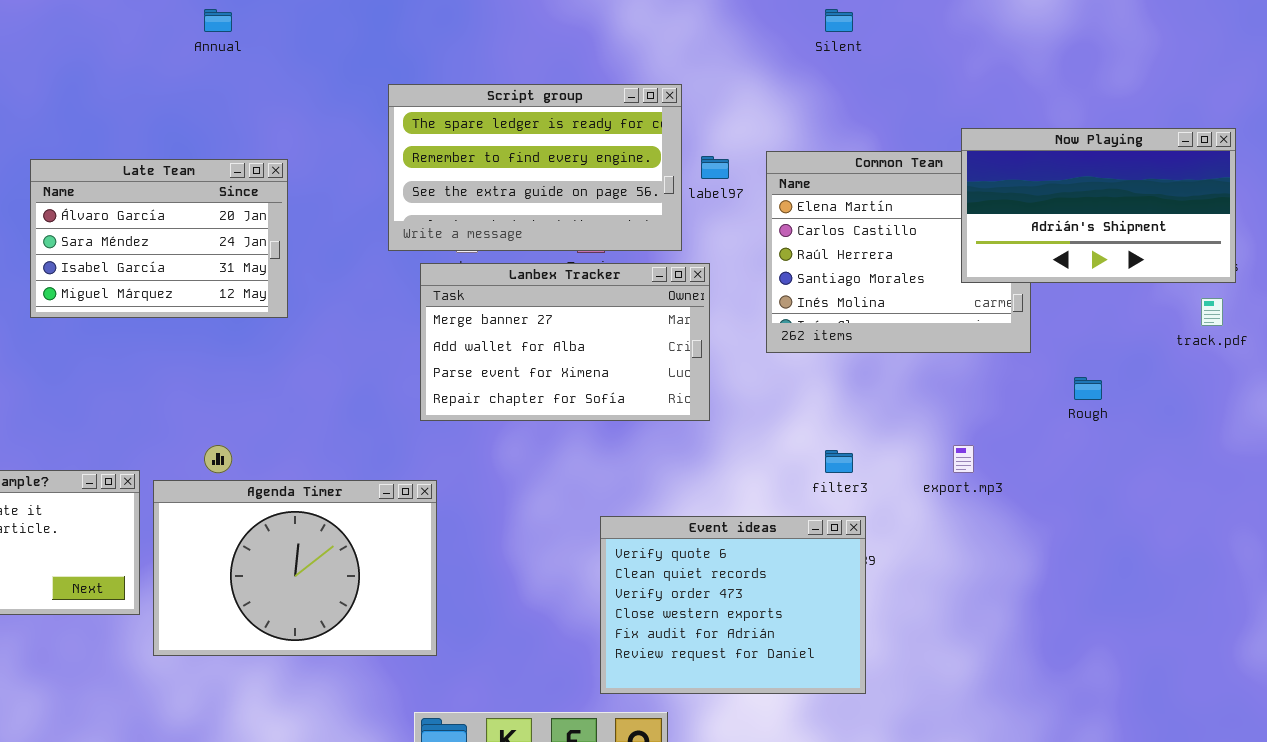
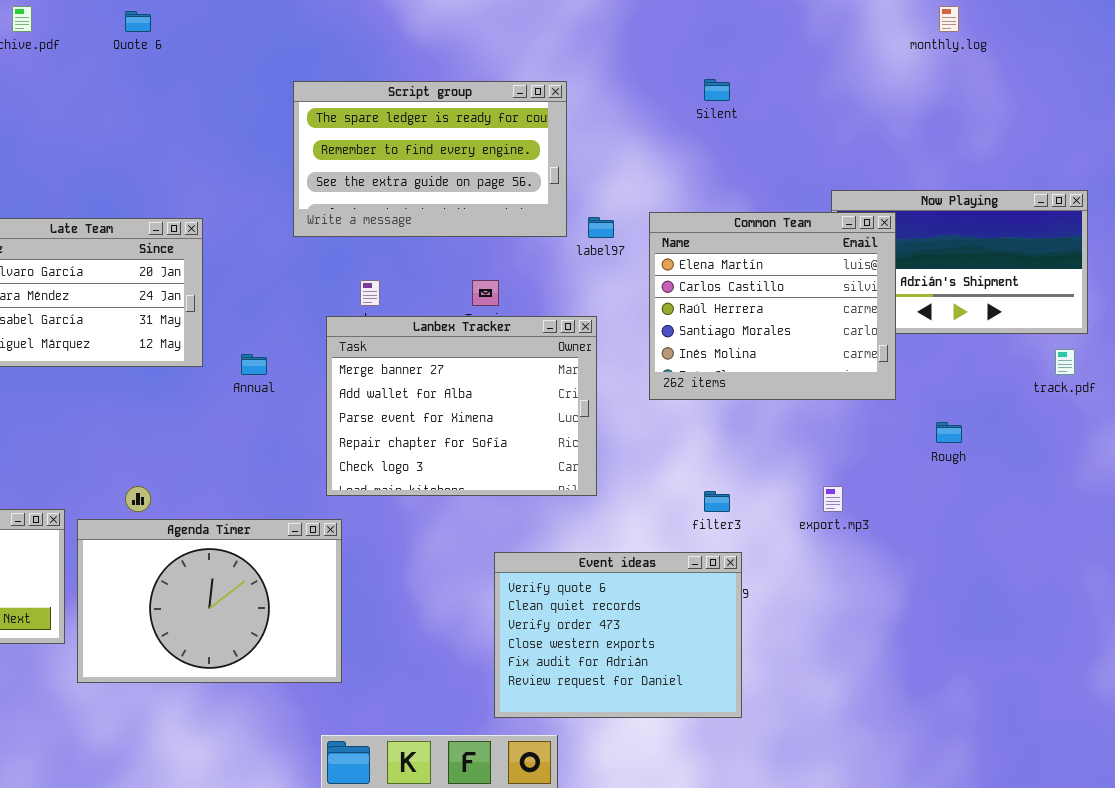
Annual: [204,9,232,32] -> [241,354,267,375], moved
Script group: [388,84,682,251] -> [293,81,567,237], moved
Common Team: [766,151,1031,353] -> [649,212,896,400], raised
Lanbex Tracker: [420,263,710,421] -> [326,316,597,496], resized

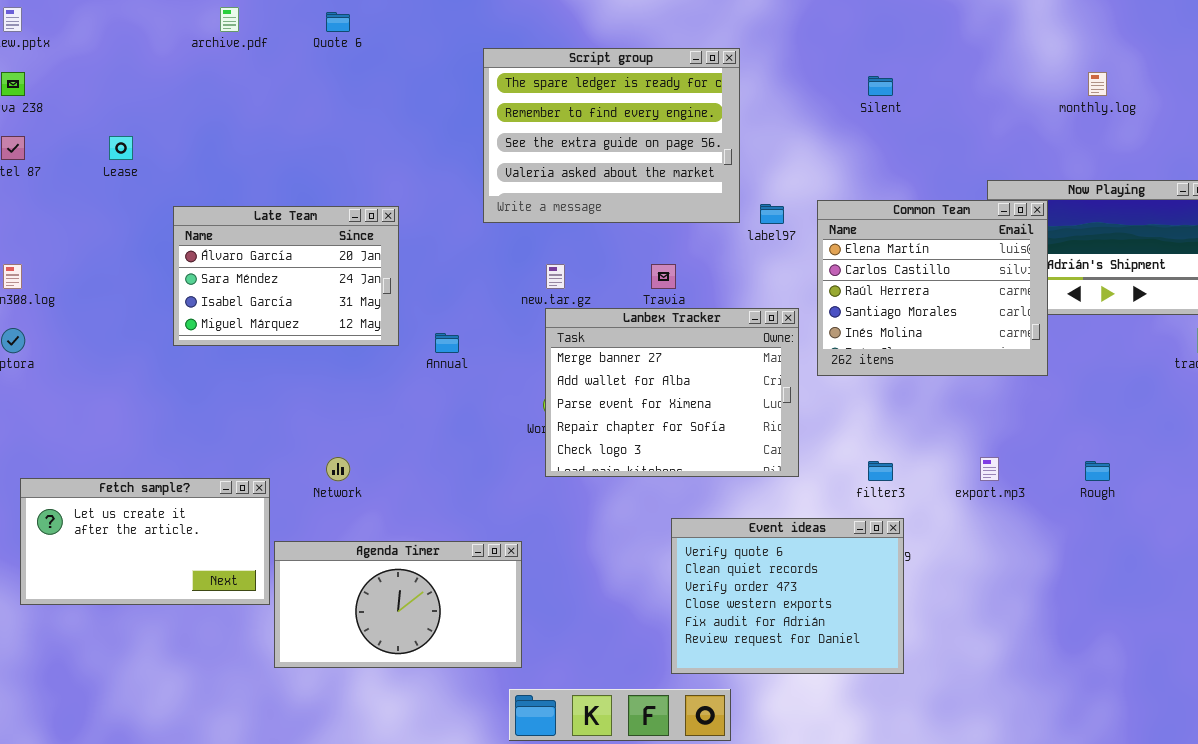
monthly.log: [939,6,959,32] -> [1088,72,1107,96], moved
Script group: [293,81,567,237] -> [483,48,740,223], resized
Lanbex Tracker: [326,316,597,496] -> [545,308,799,477], moved
Rough: [936,422,962,443] -> [1085,461,1110,481], moved
Agenda Timer: [77,519,342,683] -> [274,541,522,668], moved, resized

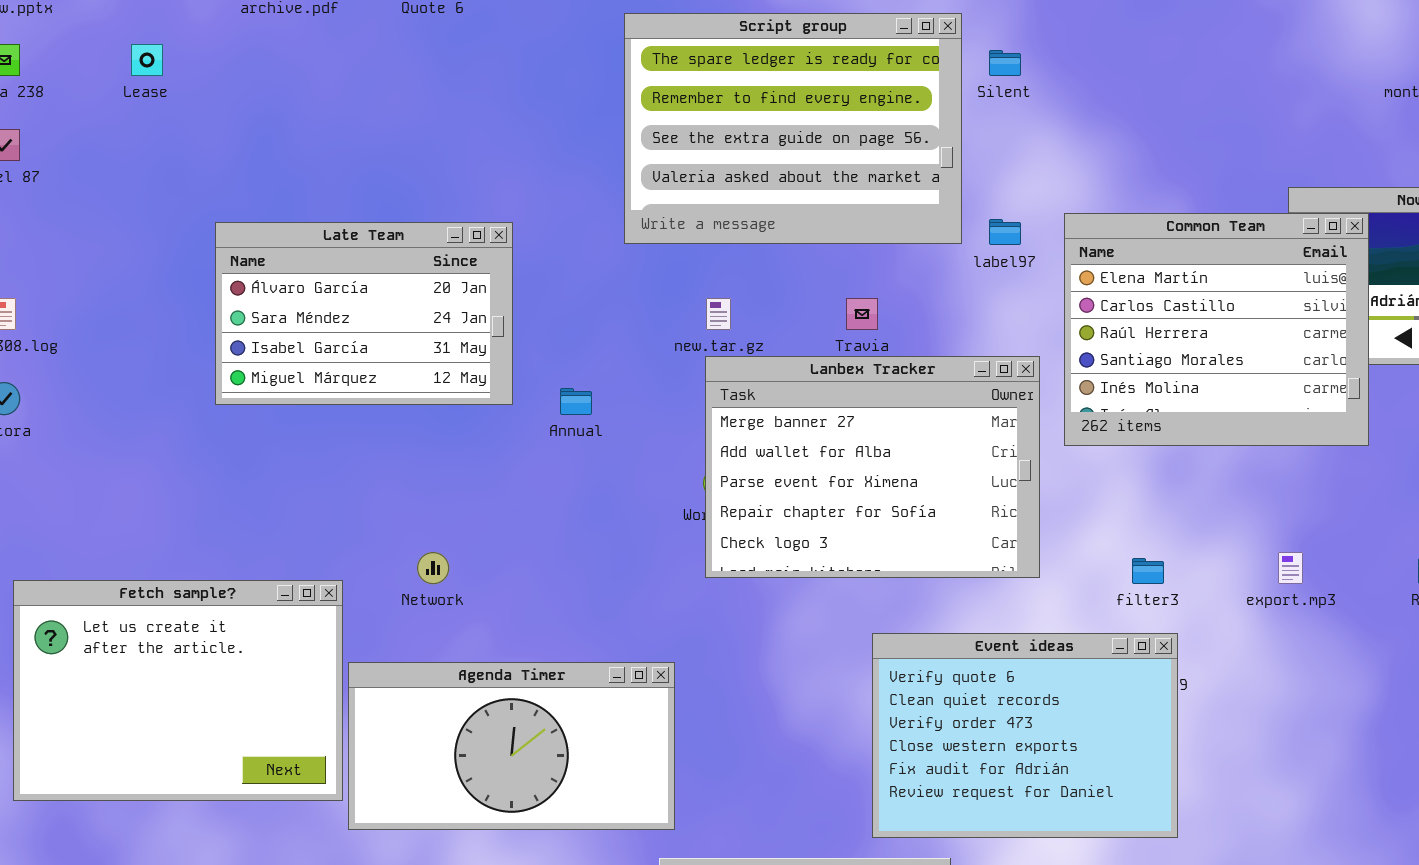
Silent: [868,76,893,96] -> [989,50,1021,76], moved
Lease: [109,136,133,160] -> [131,44,163,76], moved
Fetch sample?: [20,478,270,605] -> [13,580,343,801], resized

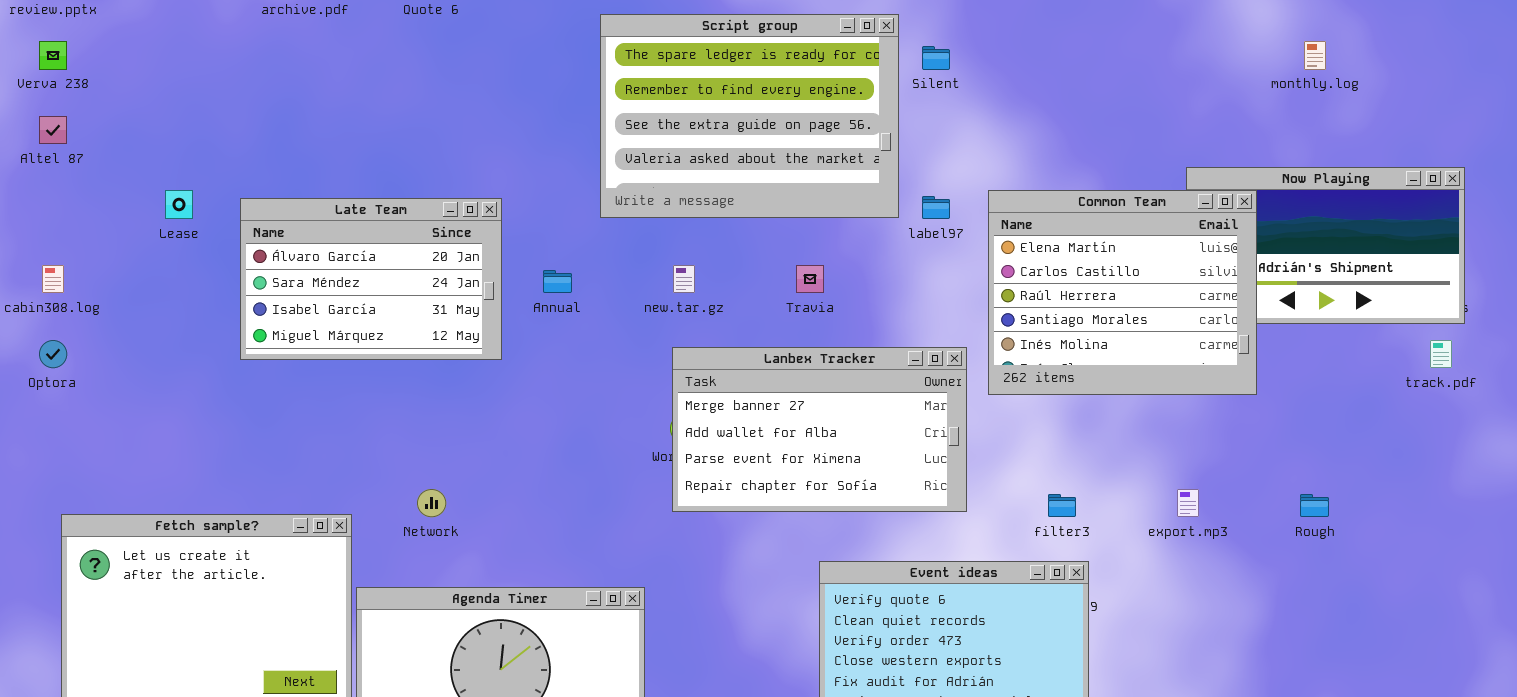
Lease: [131,44,163,76] -> [165,190,193,219], moved
Lanbex Tracker: [705,356,1040,578] -> [672,347,967,512], resized
Annual: [560,388,592,415] -> [543,270,572,293], moved

